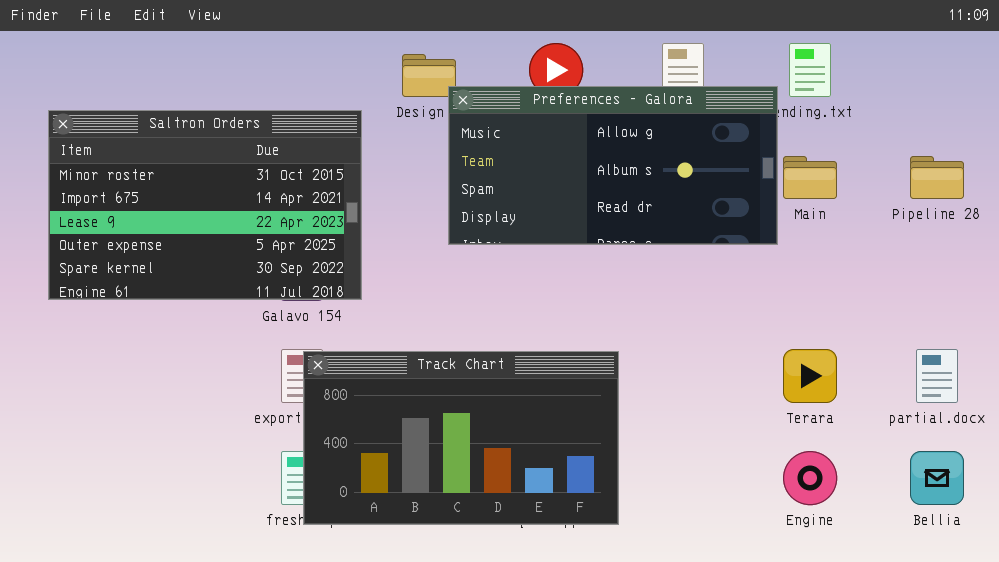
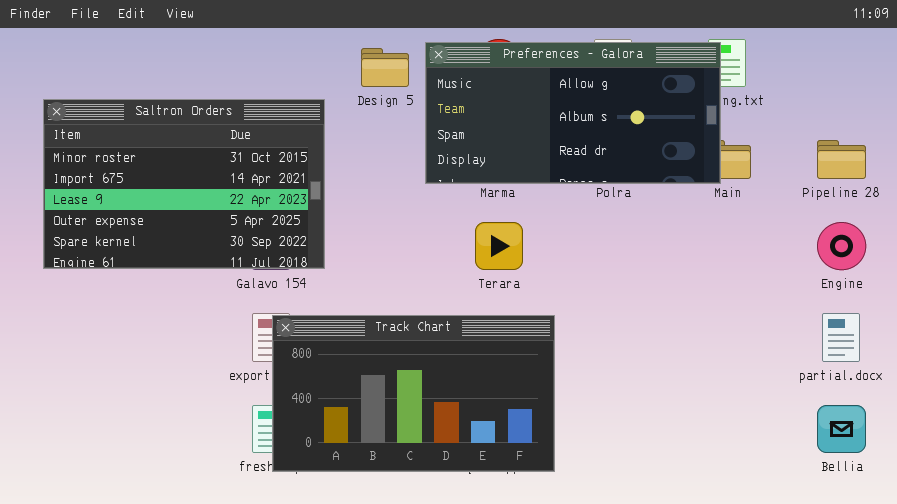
Preferences - Galora: [448,86,778,245] -> [425,42,721,184], moved
Terara: [783,349,837,403] -> [475,222,523,270], moved
Engine: [783,451,837,505] -> [817,222,866,270], moved

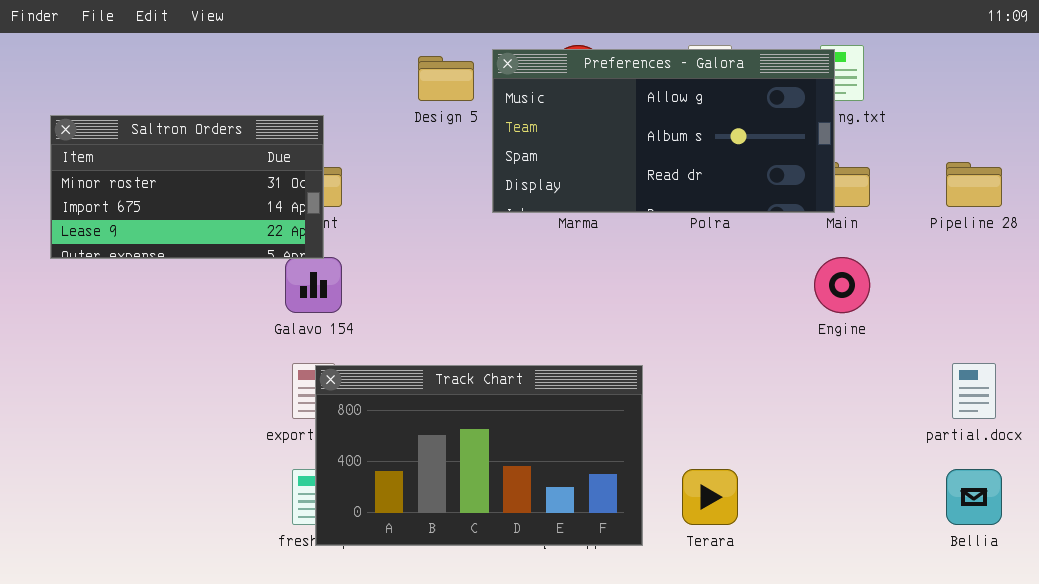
Saltron Orders: [43,99,325,269] -> [50,115,324,259], resized
Terara: [475,222,523,270] -> [682,469,738,525], moved
Engine: [817,222,866,270] -> [814,257,870,313], moved

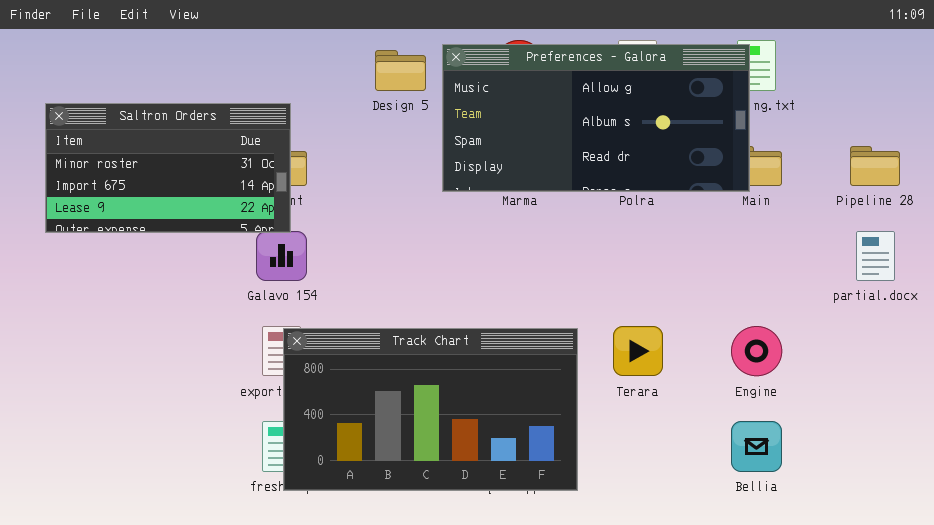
Engine: [814,257,870,313] -> [731,326,782,376], moved
partial.docx: [952,363,996,419] -> [856,231,895,281], moved
Terara: [682,469,738,525] -> [613,326,663,376], moved
Bellia: [946,469,1002,525] -> [731,421,782,472], moved

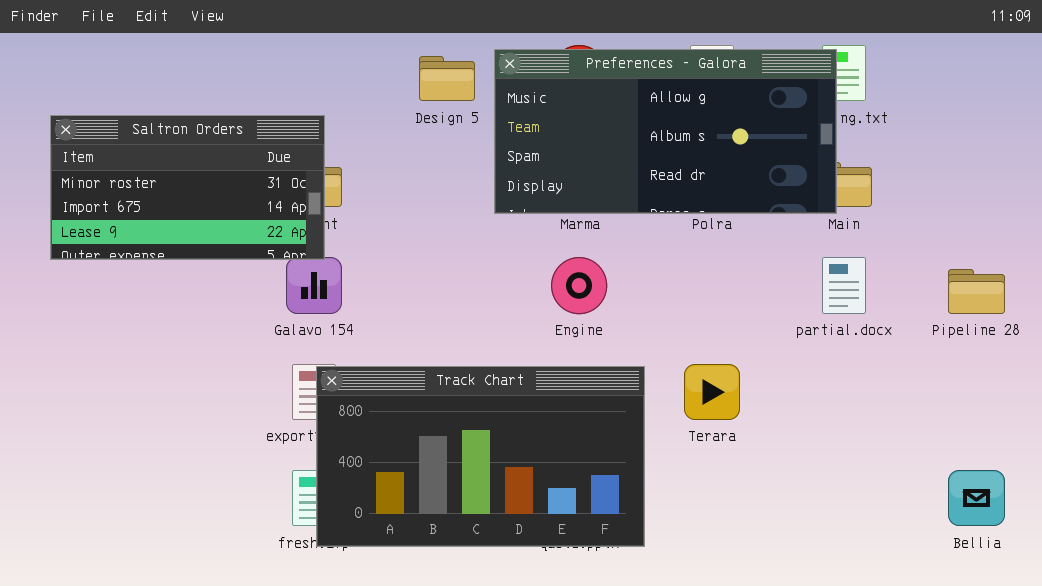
Pipeline 28: [850,146,900,186] -> [948,269,1005,314], moved
partial.docx: [856,231,895,281] -> [822,257,866,314], moved
Engine: [731,326,782,376] -> [551,257,607,314], moved
Bellia: [731,421,782,472] -> [948,470,1005,526], moved

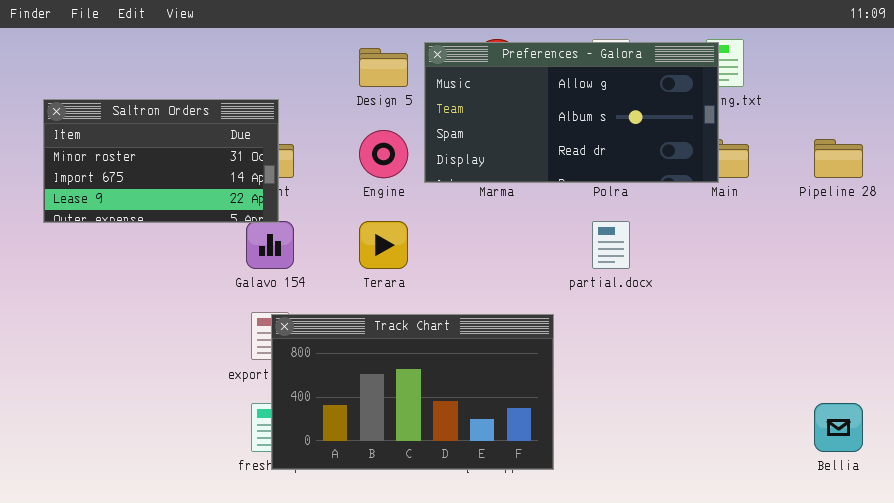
Engine: [551,257,607,314] -> [359,130,408,178], moved
partial.docx: [822,257,866,314] -> [592,221,630,269], moved
Pipeline 28: [948,269,1005,314] -> [814,139,863,178], moved
Terara: [684,364,740,420] -> [359,221,408,269], moved

